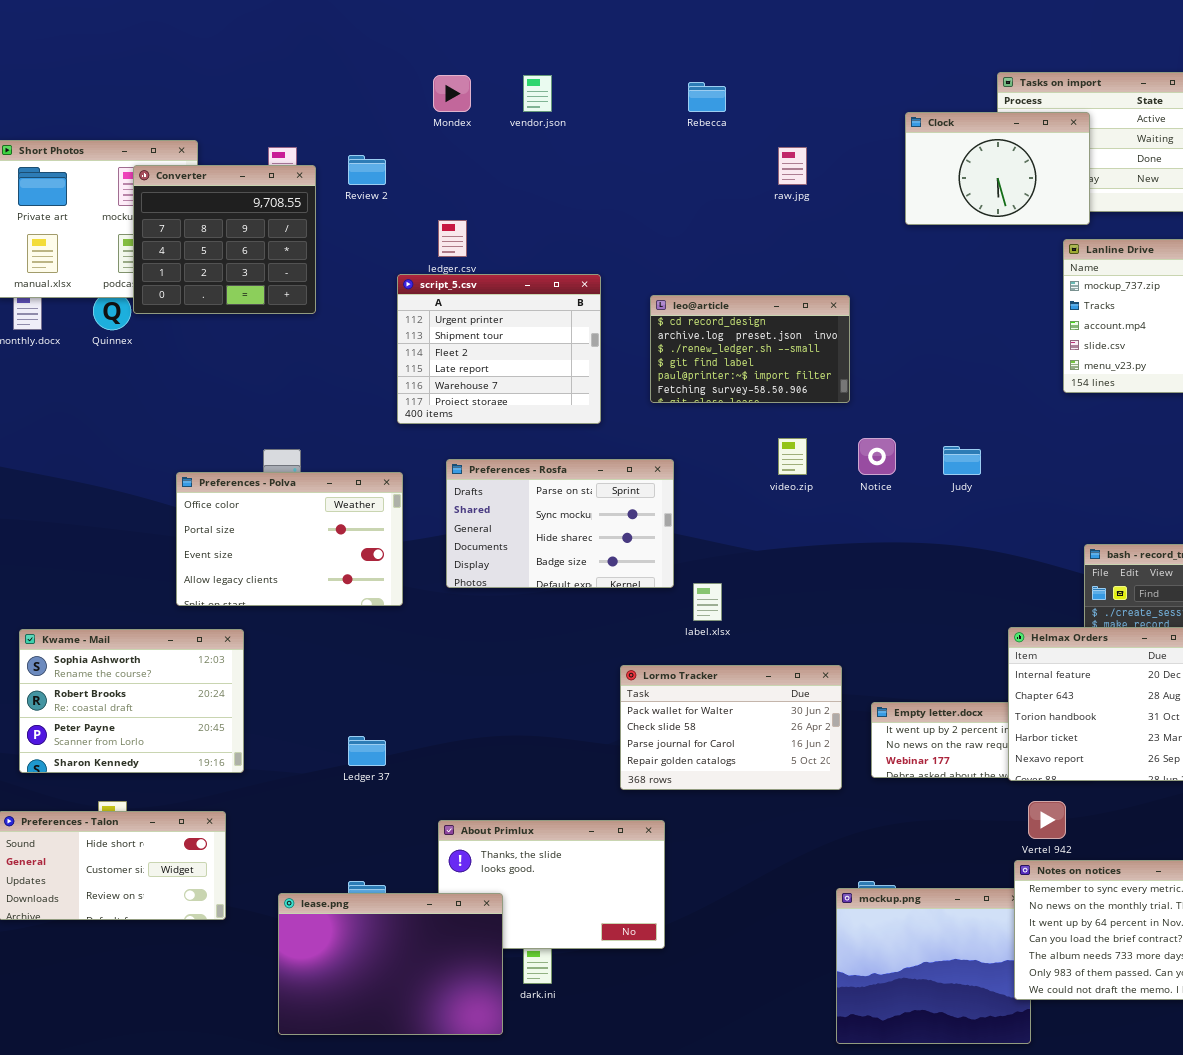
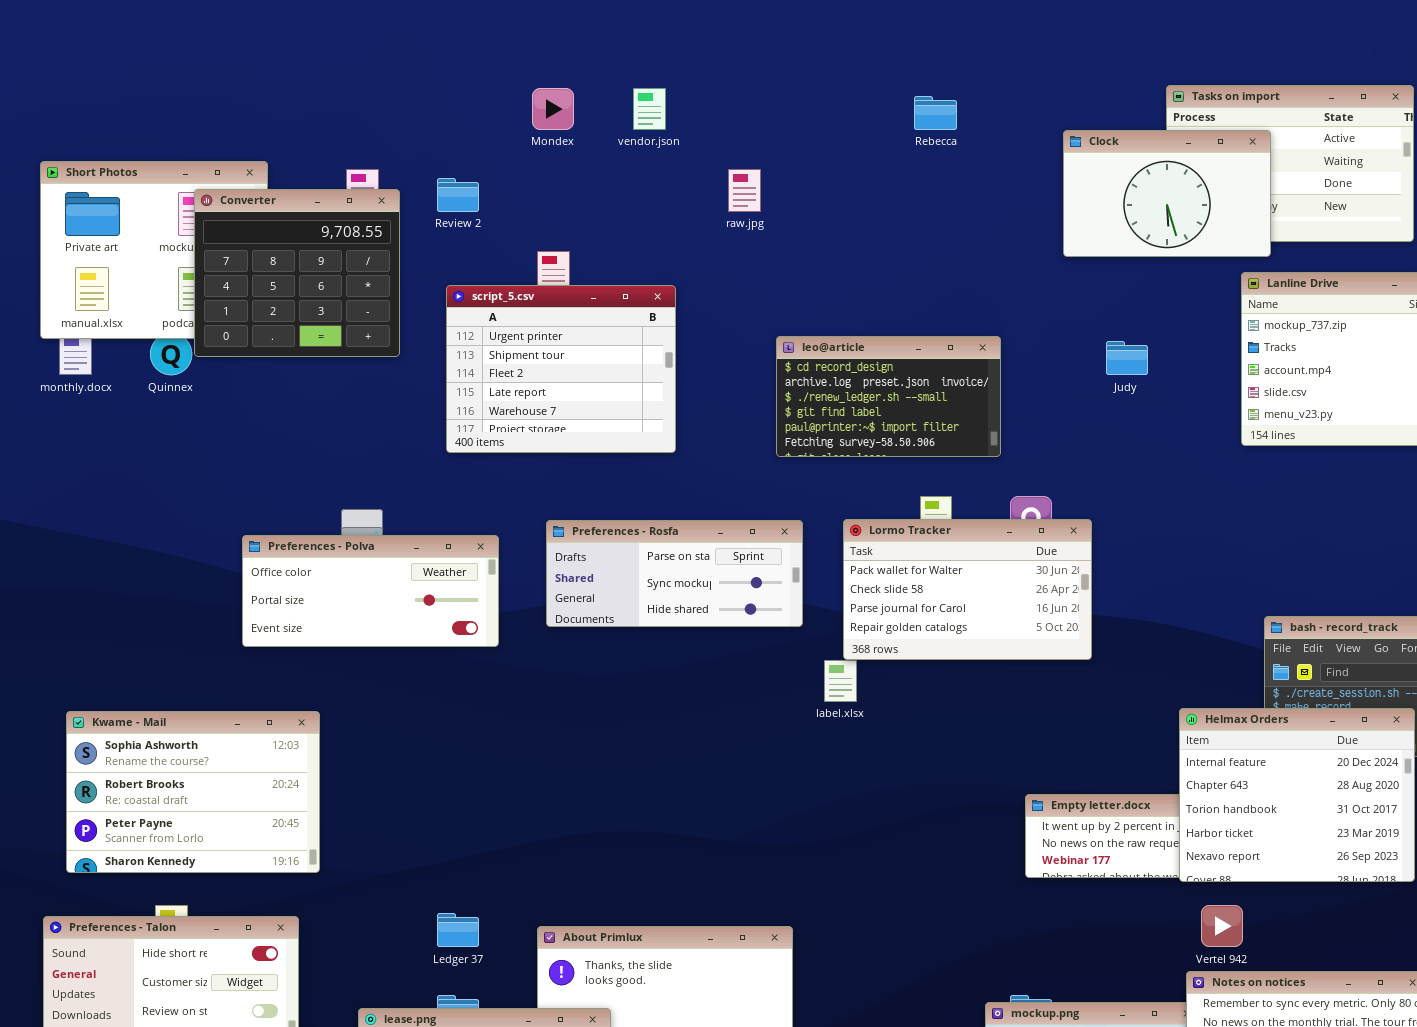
Rebecca: [688,82,726,112] -> [914,96,957,130], moved
raw.jpg: [778,147,807,185] -> [728,169,761,212], moved
script_5.csv: [397,274,601,424] -> [446,285,676,453], moved
Judy: [943,446,981,475] -> [1106,341,1148,375], moved
Preferences - Rosfa: [446,459,674,588] -> [546,520,803,627], resized
Preferences - Polva: [176,472,403,606] -> [242,535,499,647], resized
Lormo Tracker: [620,665,842,790] -> [843,519,1092,660], moved
Ledger 37: [348,736,386,766] -> [437,913,479,947], moved

